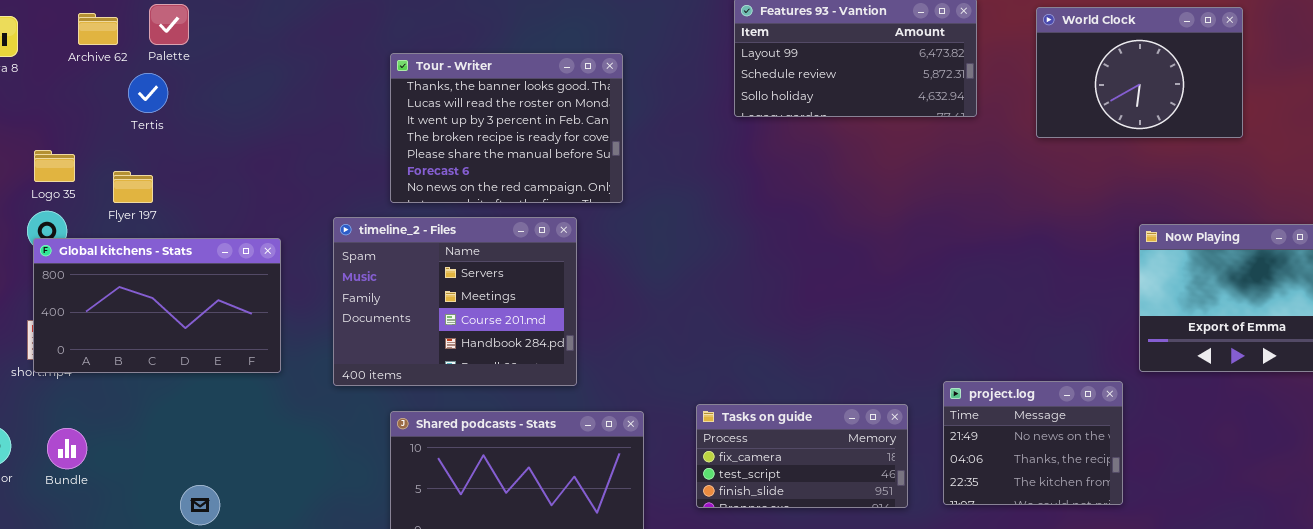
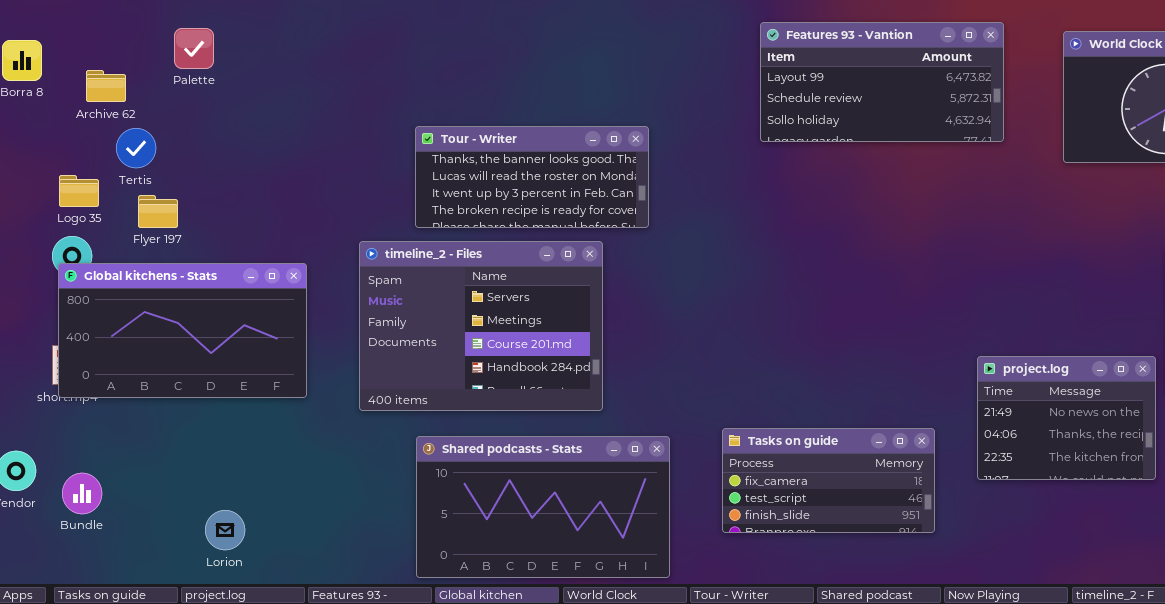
Archive 62: [78,13,118,45] -> [86,70,126,102], moved
Tour - Writer: [390,53,623,203] -> [415,126,649,228], resized
Tertis: [128,73,168,113] -> [116,128,156,168], moved
project.log: [943,381,1123,505] -> [977,356,1156,480], moved
Bundle: [47,428,87,469] -> [62,473,102,514], moved

